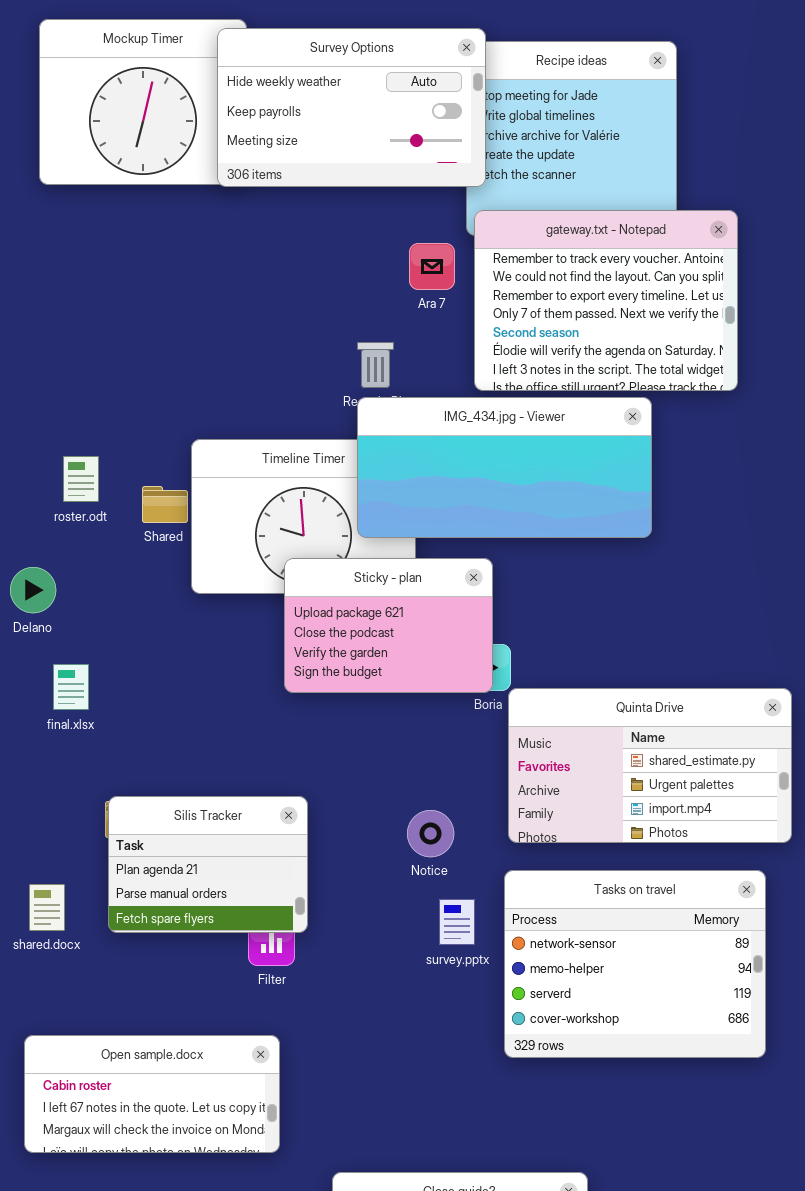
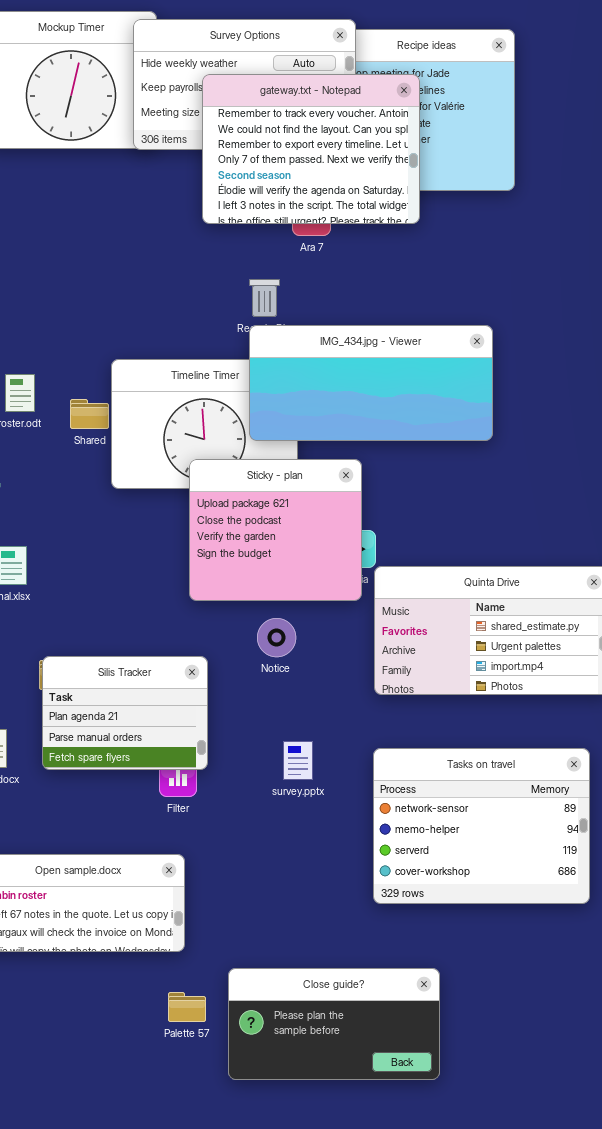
gateway.txt - Notepad: [474,210,738,391] -> [202,74,420,224], moved
Sticky - plan: [284,558,493,693] -> [189,459,362,601], resized
Notice: [407,810,454,857] -> [257,618,296,657], moved
Tasks on travel: [504,870,766,1058] -> [373,748,590,904], moved
survey.pptx: [439,899,475,945] -> [283,741,313,780], moved

